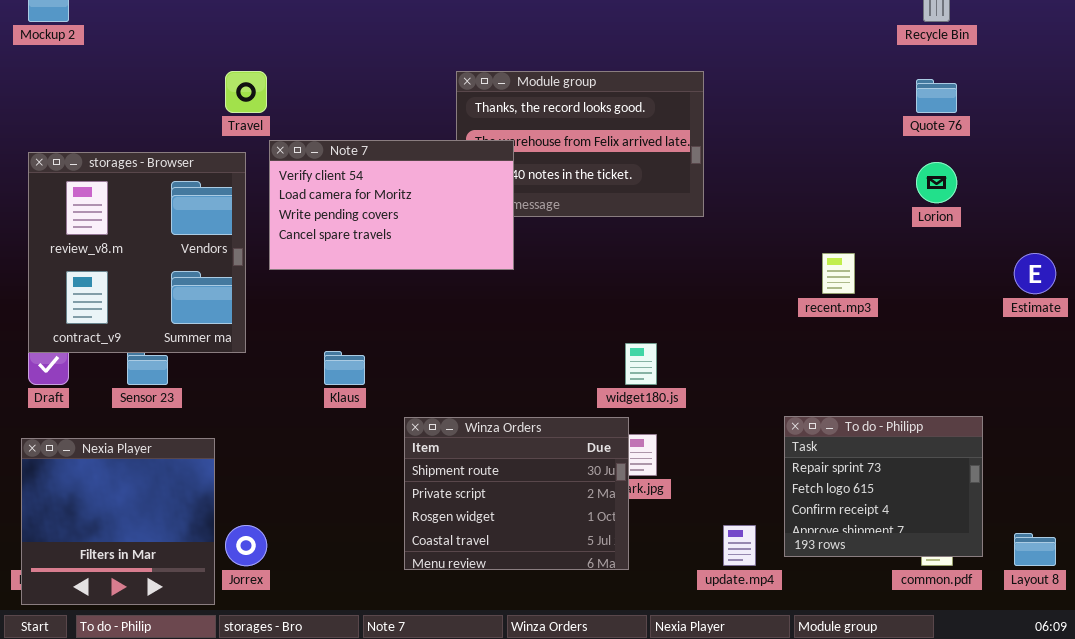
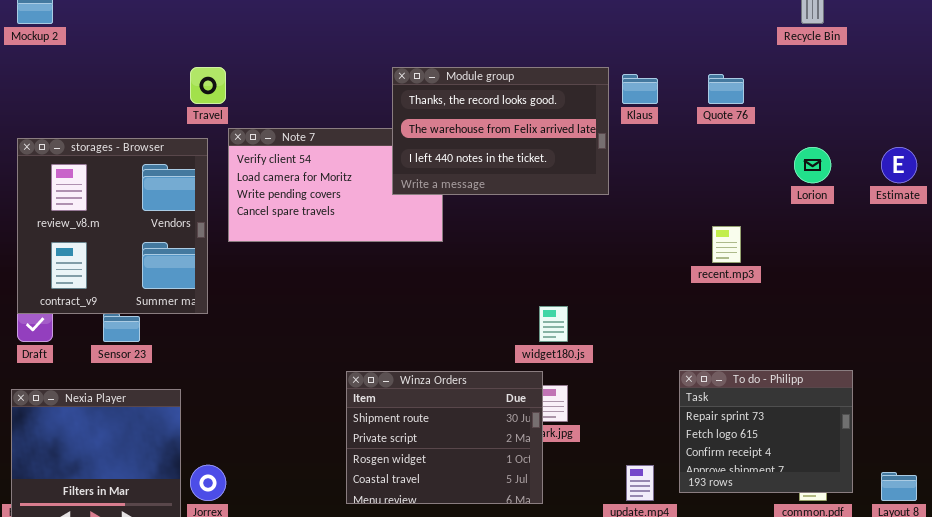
Module group: [456,71,704,217] -> [392,67,609,195], raised
Quote 76: [916,79,957,113] -> [708,74,744,104], moved
Estimate: [1014,253,1056,294] -> [881,147,917,183], moved
Klaus: [324,351,365,385] -> [622,74,658,104], moved

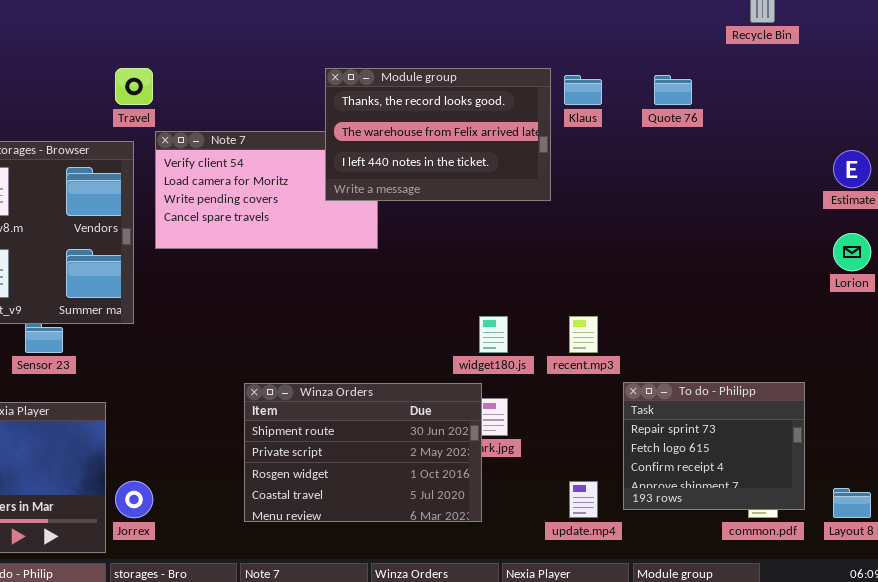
Lorion: [794,147,831,183] -> [833,233,871,271], moved
recent.mp3: [712,226,741,263] -> [569,316,598,353], moved
Winza Orders: [346,371,543,504] -> [244,383,482,522], resized

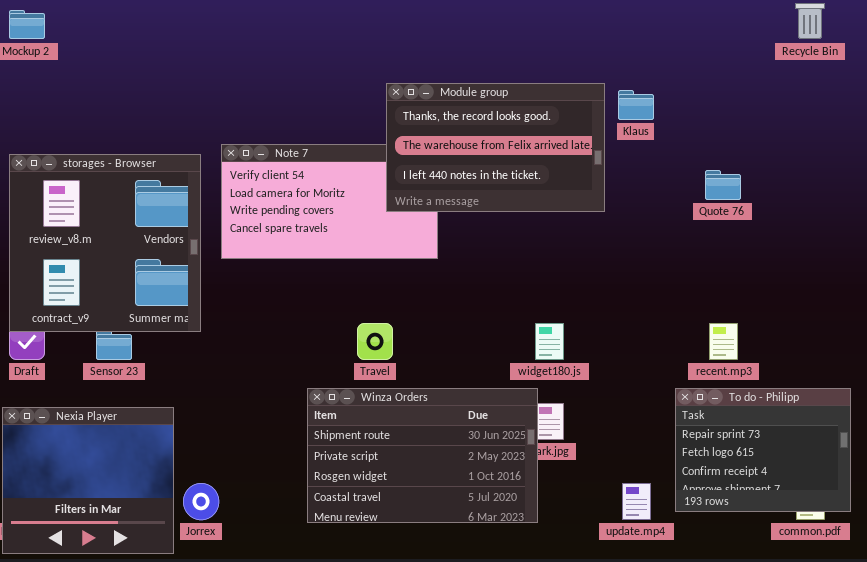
Travel: [115,68,153,105] -> [357,323,393,360], moved
Quote 76: [654,75,692,105] -> [705,170,741,200], moved
recent.mp3: [569,316,598,353] -> [709,323,738,360], moved

